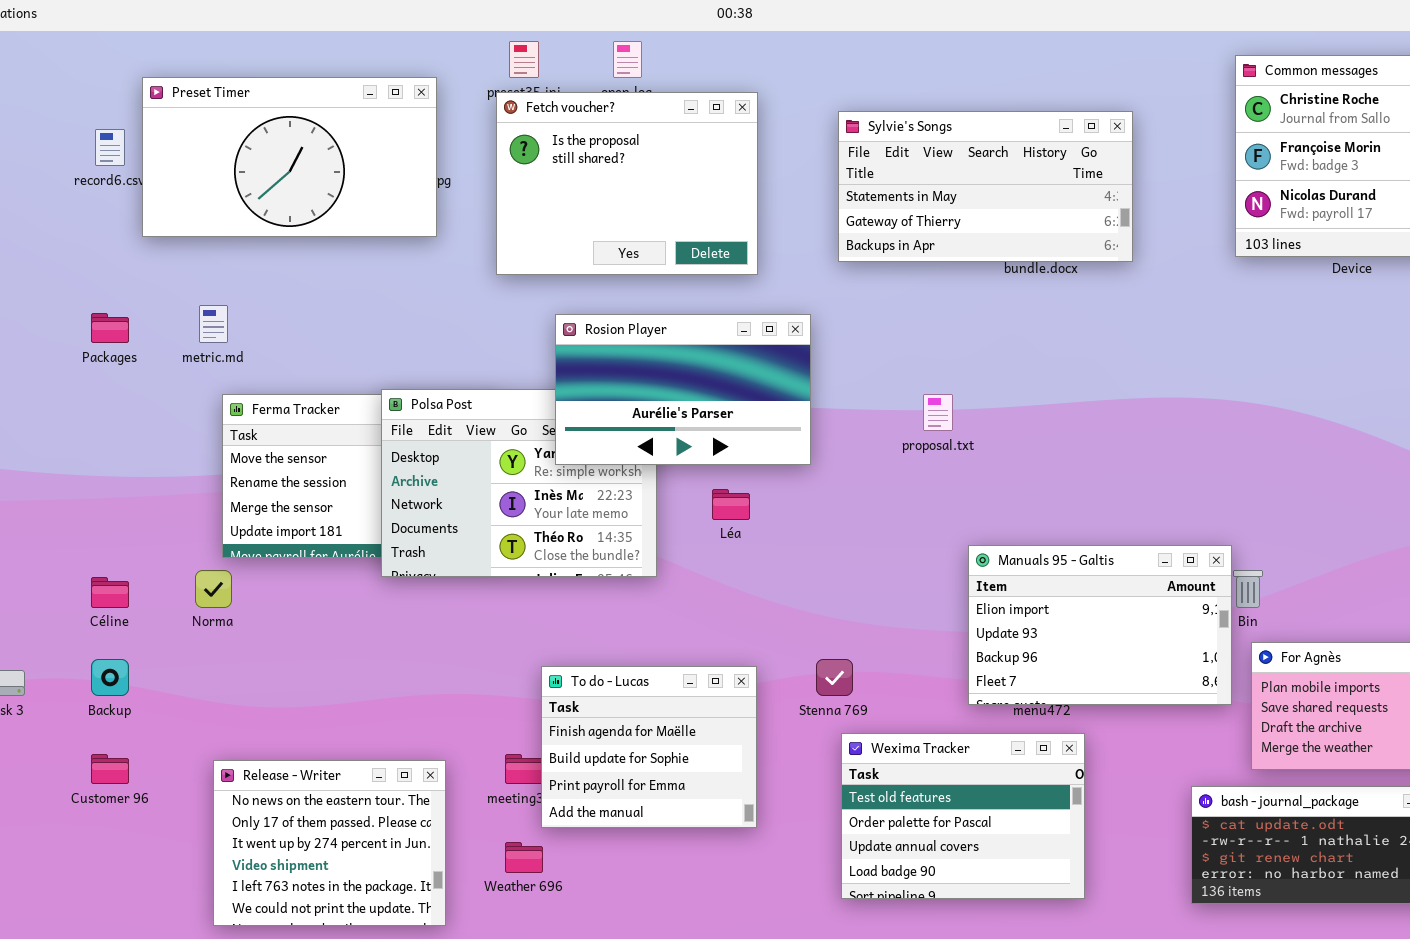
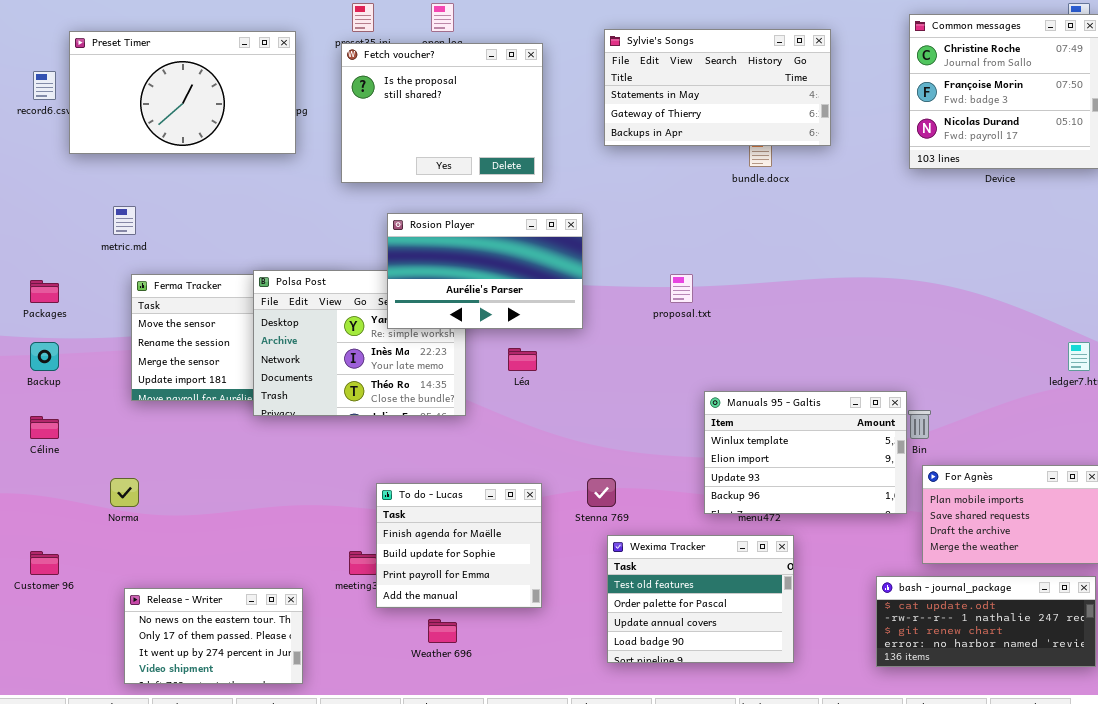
Sylvie's Songs: [838,111,1133,262] -> [604,29,831,146], moved
Packages: [91,313,129,343] -> [30,280,59,303], moved
Manuals 95 - Galtis: [968,545,1232,705] -> [704,391,907,514], scrolled up 1 row
Norma: [195,570,232,608] -> [110,478,139,507], moved
Backup: [91,659,129,696] -> [30,342,59,371], moved
Release - Writer: [213,760,446,926] -> [124,588,303,684], resized
Weather 696: [505,842,543,873] -> [428,619,457,643], moved

